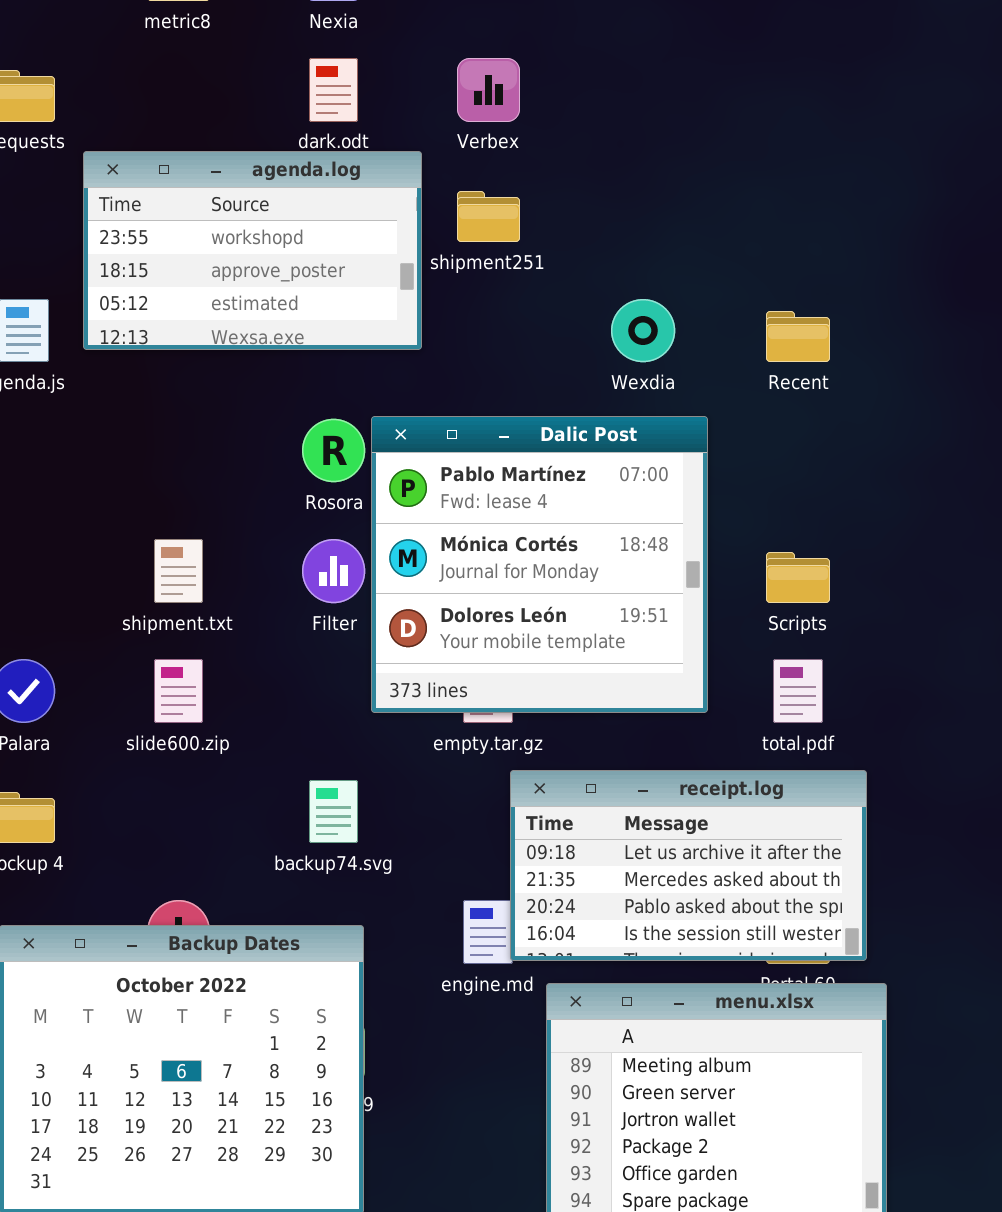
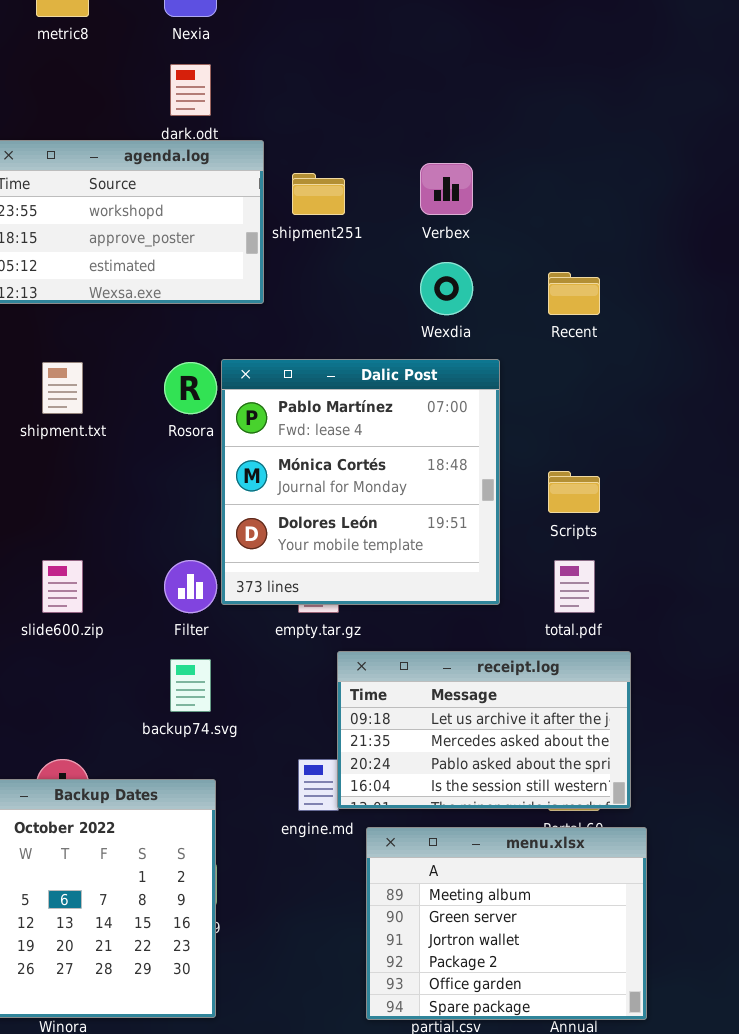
Verbex: [457,58,520,122] -> [420,163,473,215], moved
shipment.txt: [154,539,203,603] -> [42,362,83,414], moved
Filter: [302,539,365,603] -> [164,560,217,613], moved

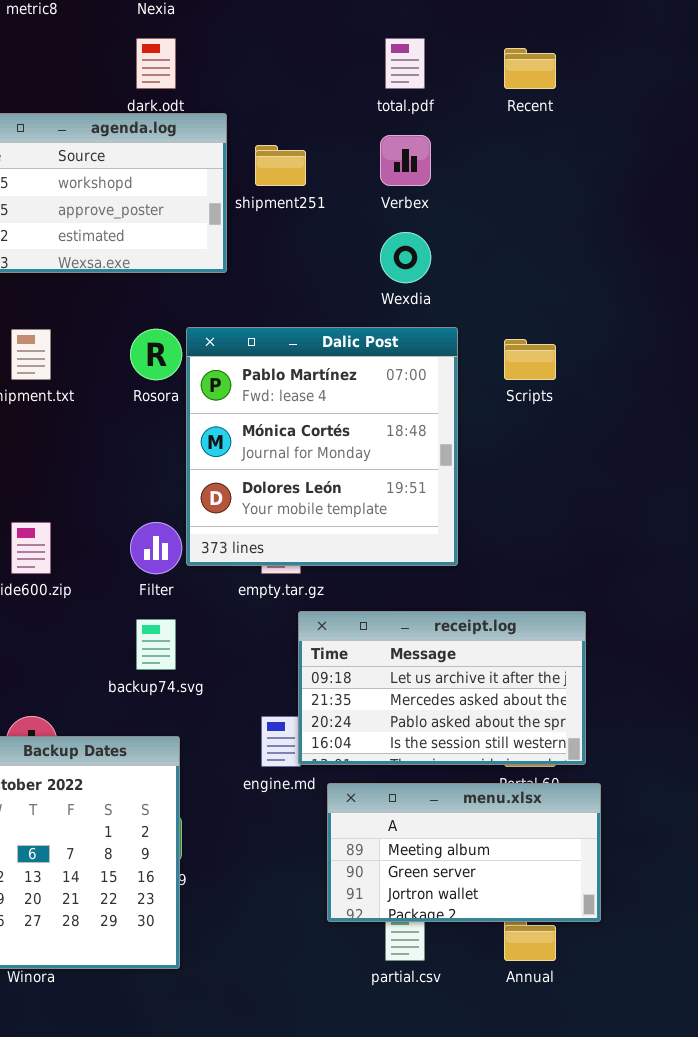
Recent: [548,272,600,315] -> [504,48,556,89], moved
Scripts: [548,471,600,513] -> [504,339,556,380], moved
total.pdf: [554,560,595,613] -> [385,38,425,89], moved
menu.xlsx: [366,827,647,1020] -> [327,783,601,922], resized

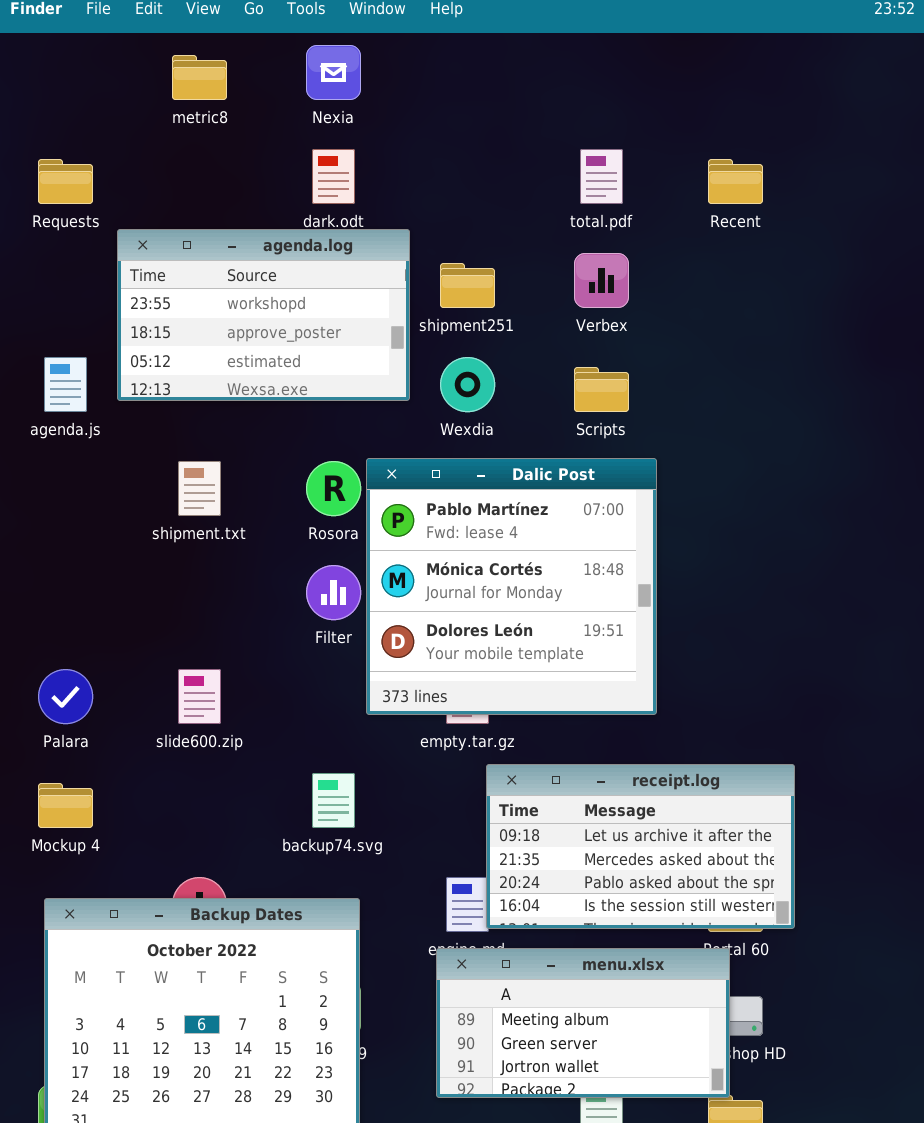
Wexdia: [380,232,431,283] -> [440,357,495,412], moved
Scripts: [504,339,556,380] -> [574,367,629,412], moved
Filter: [130,522,182,574] -> [306,565,361,620], moved
menu.xlsx: [327,783,601,922] -> [436,948,730,1098], moved

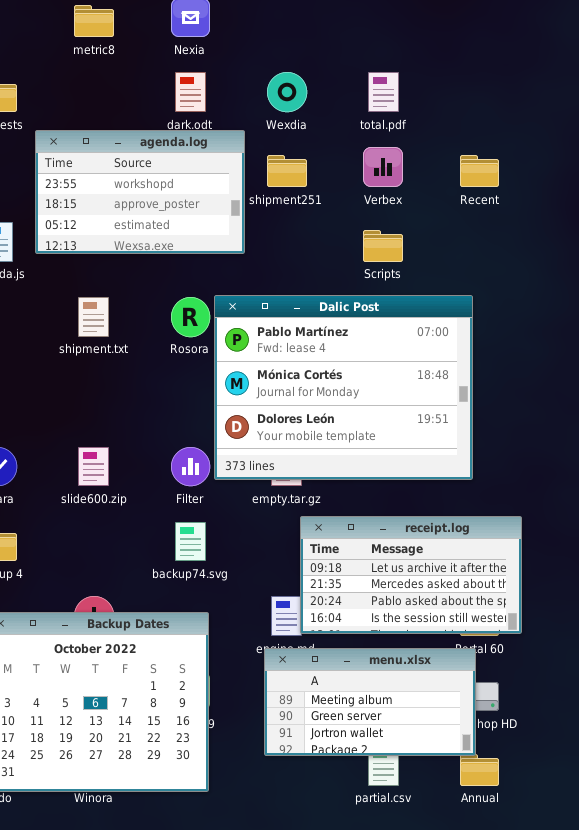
Recent: [708,159,763,204] -> [460,155,499,187], moved
Wexdia: [440,357,495,412] -> [267,72,307,112], moved
Dalic Post: [366,458,657,715] -> [214,295,473,480], resized
Filter: [306,565,361,620] -> [171,447,210,486], moved

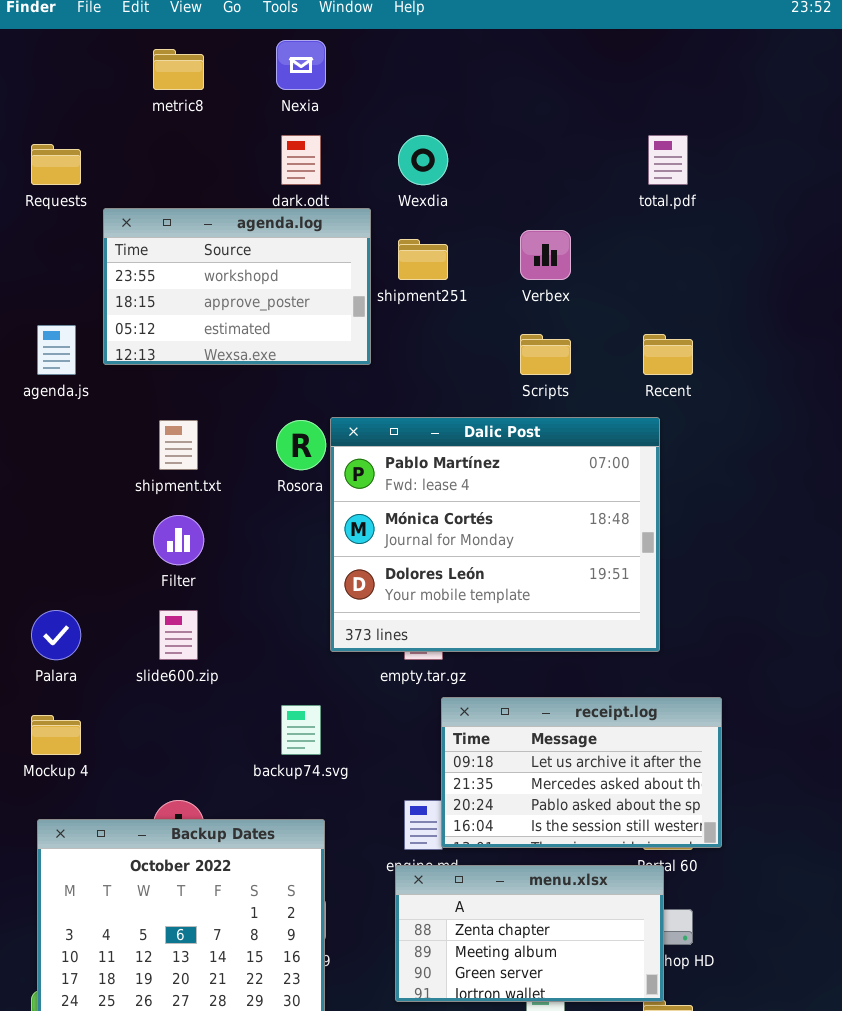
total.pdf: [368,72,399,112] -> [648,135,688,185], moved
Recent: [460,155,499,187] -> [643,334,693,375], moved
Filter: [171,447,210,486] -> [153,515,204,565], moved
menu.xlsx: [264,648,476,756] -> [395,865,664,1002], scrolled up 1 row

